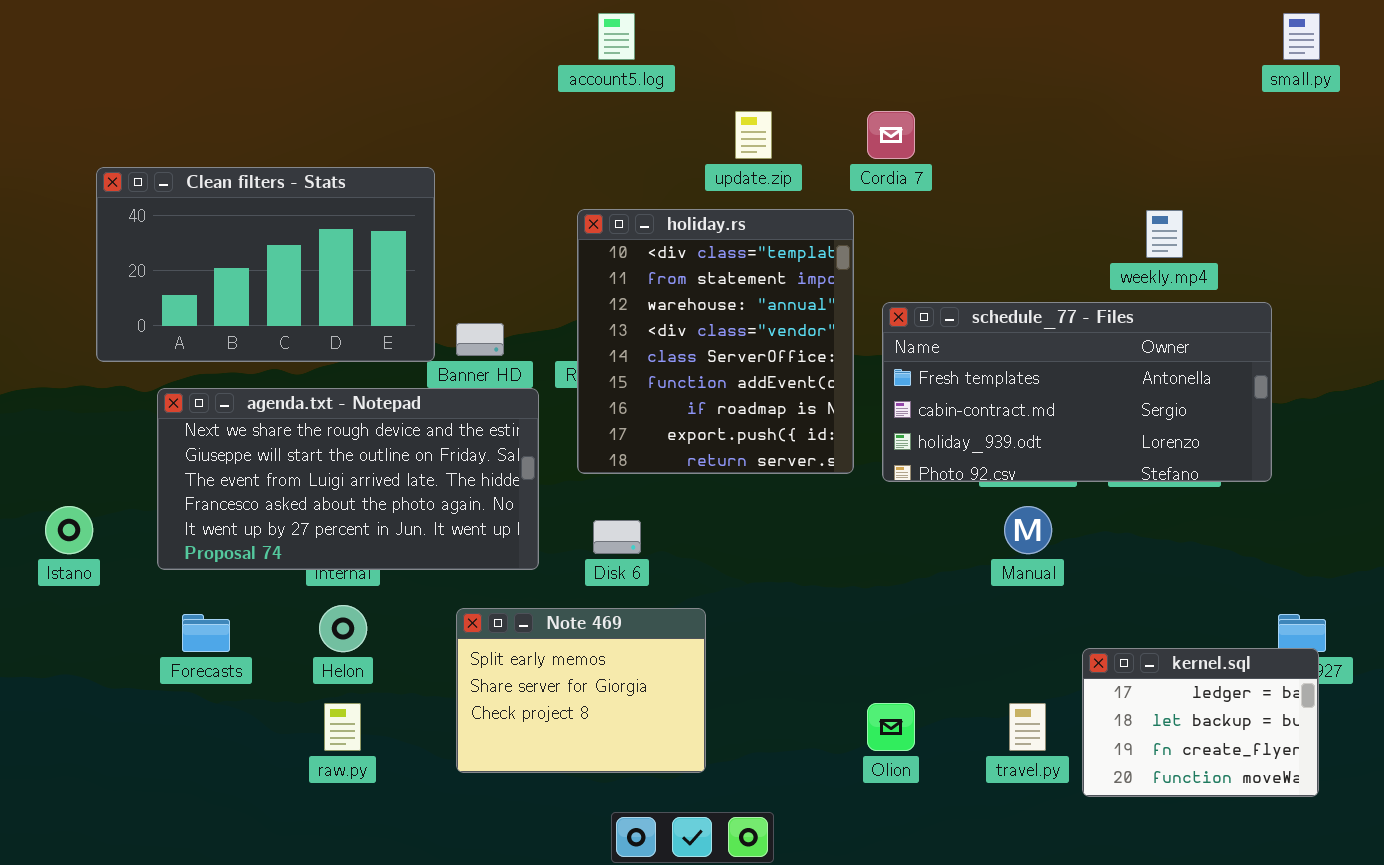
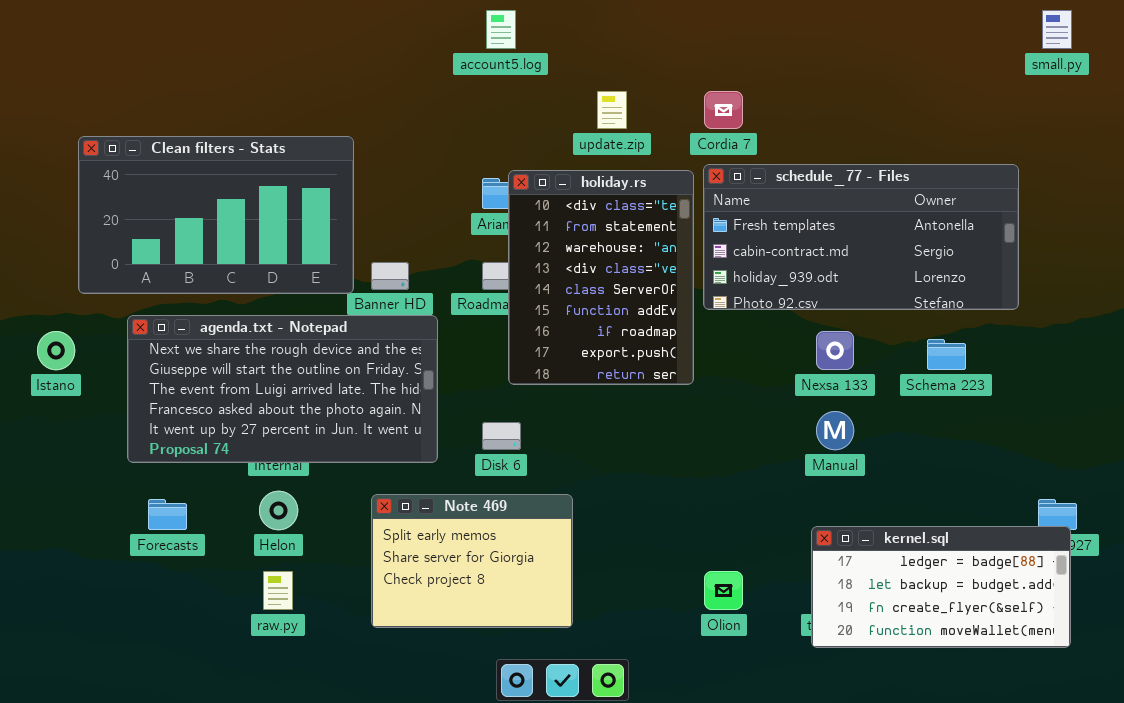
holiday.rs: [577,209,854,474] -> [508,170,694,385], resized
schedule_77 - Files: [882,302,1272,482] -> [703,164,1019,310], moved
Istano: [45,506,93,554] -> [37,331,75,370], moved
kernel.sql: [1082,648,1319,797] -> [811,526,1071,648], resized

